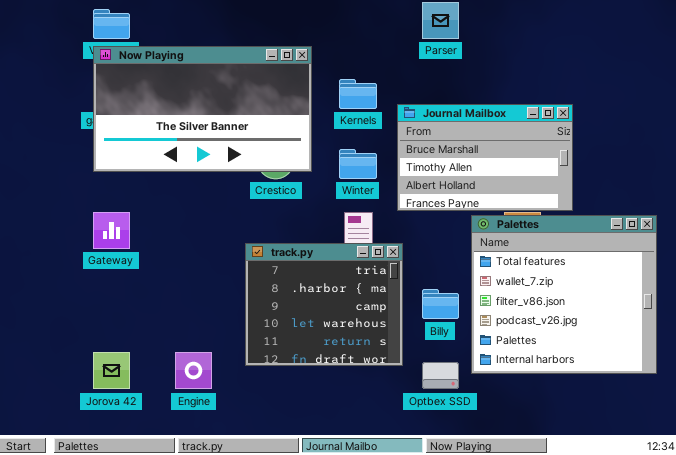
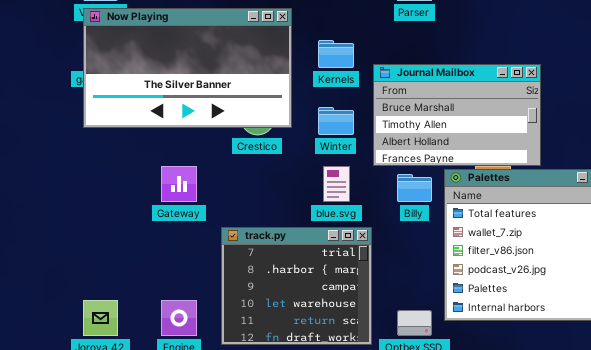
Gateway: [93,212,130,249] -> [161,166,197,202], moved
track.py: [245,243,403,366] -> [221,227,372,345], moved
Billy: [422,289,459,319] -> [397,174,432,202], moved

